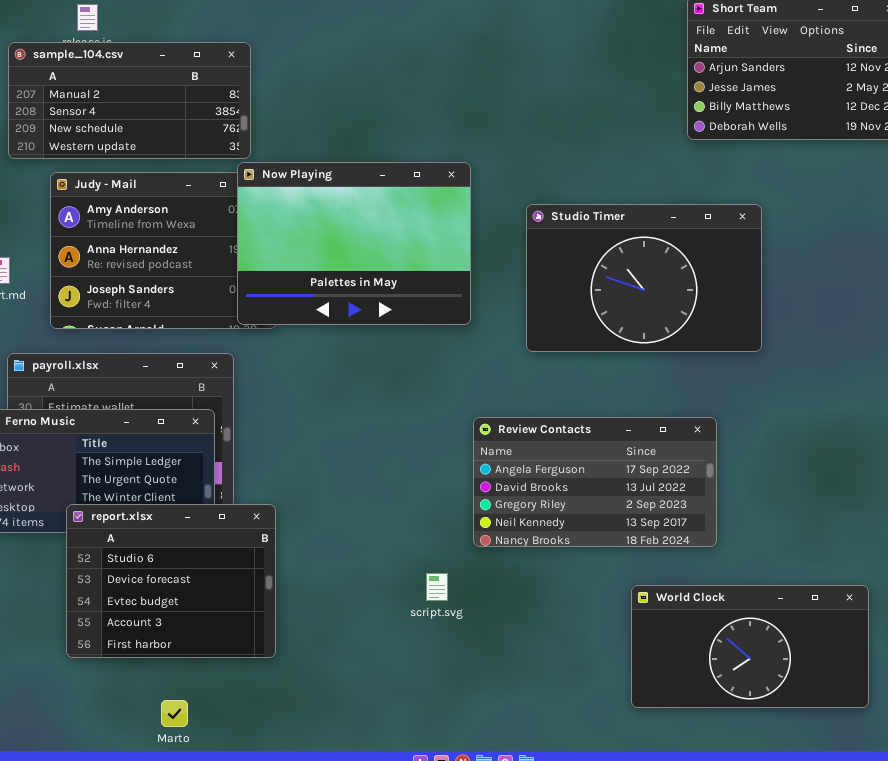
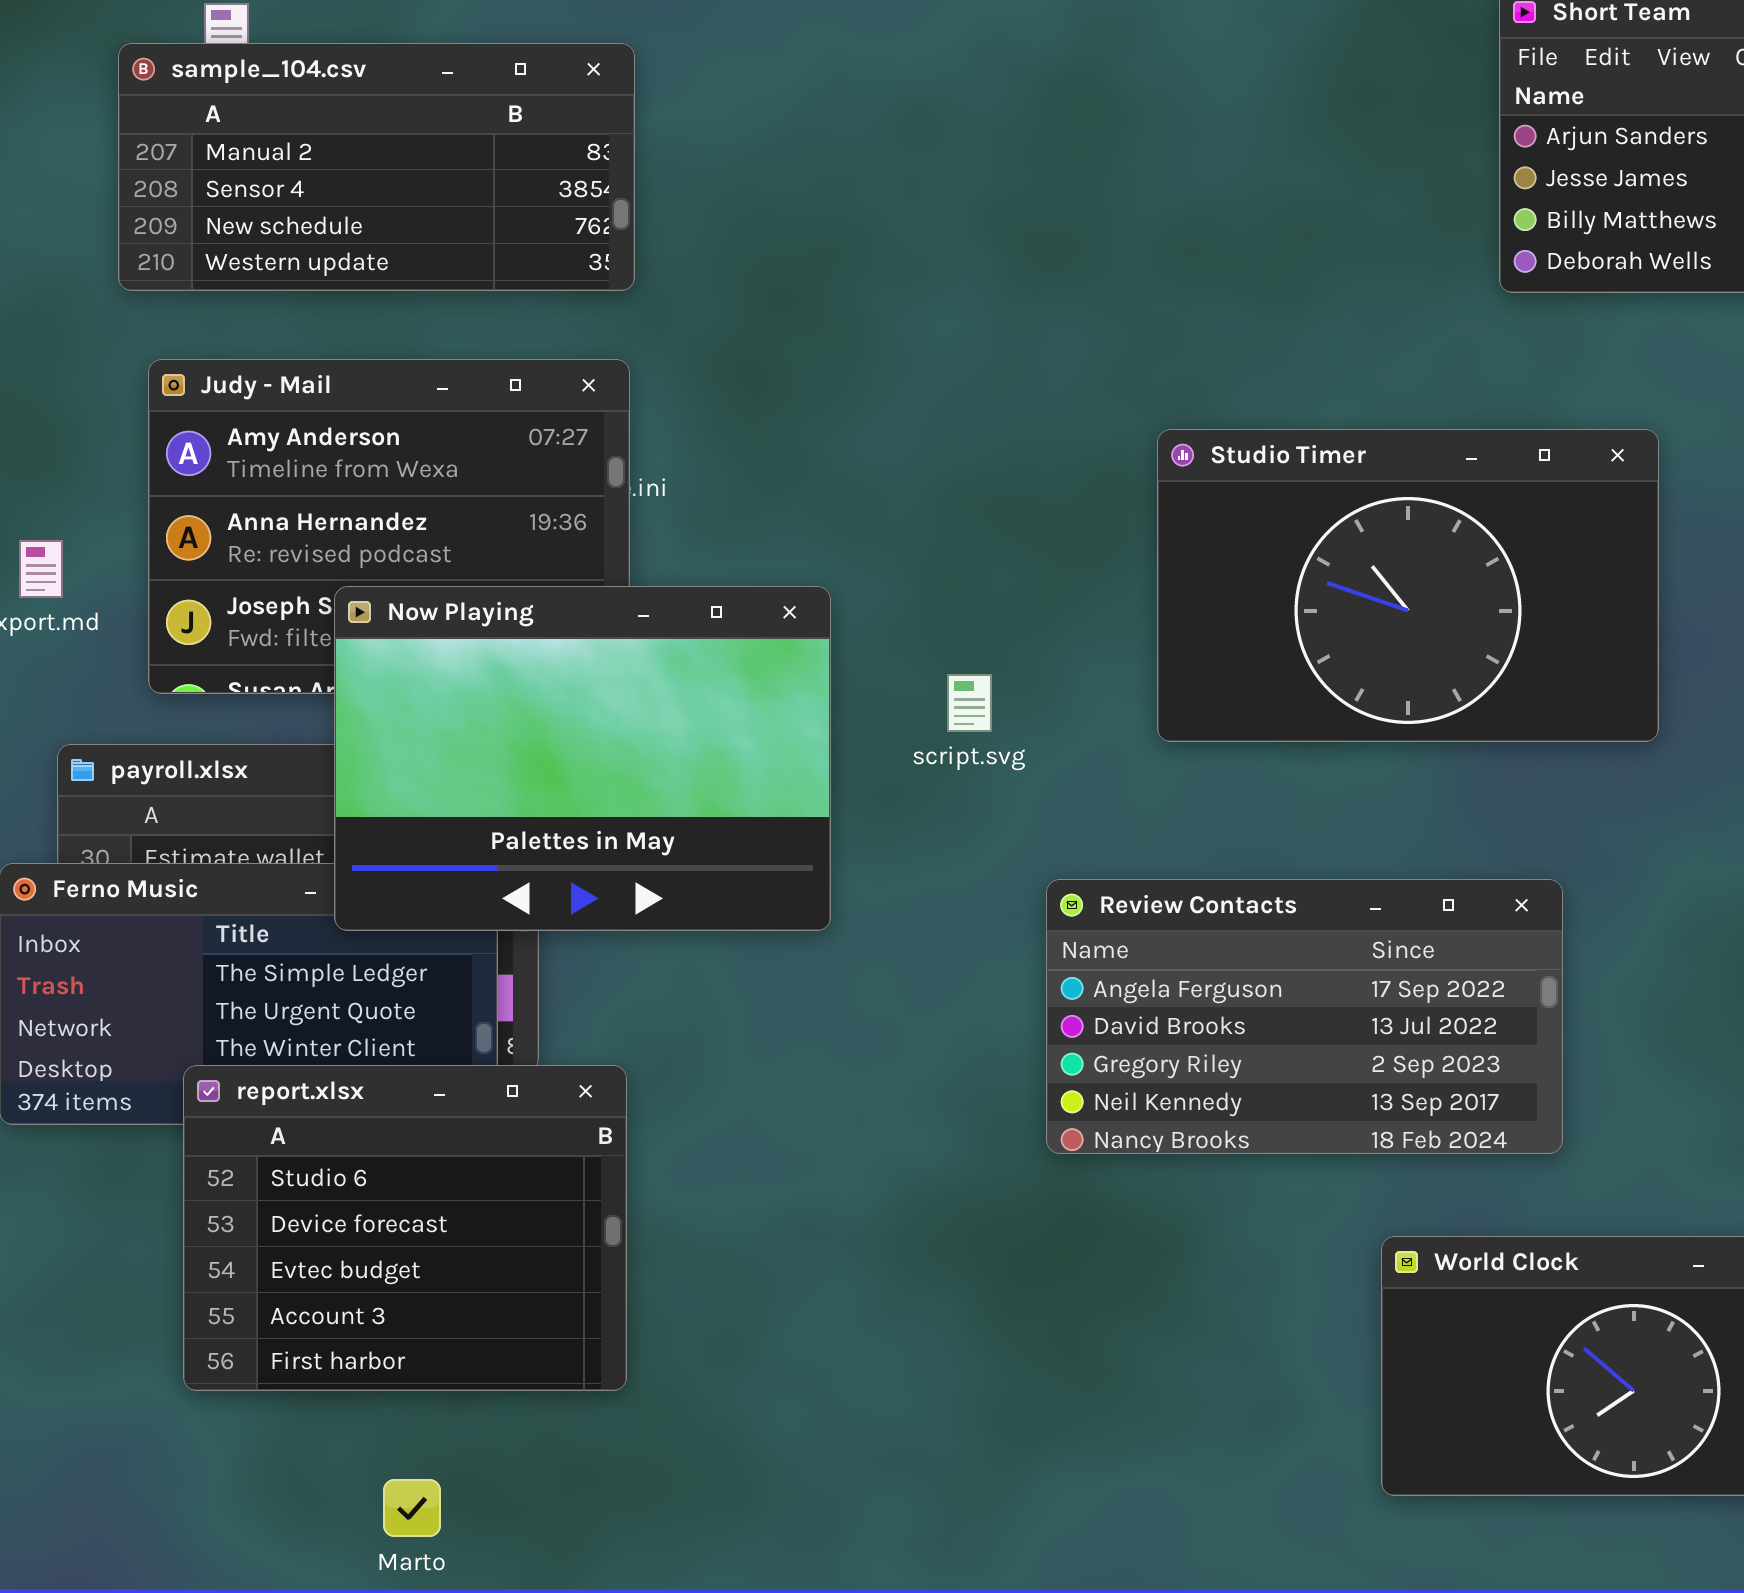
sample_104.csv: [8,42,251,159] -> [118,43,635,291], moved
Now Playing: [237,162,471,325] -> [334,586,831,931], moved
script.svg: [426,573,448,601] -> [947,674,992,732], moved

